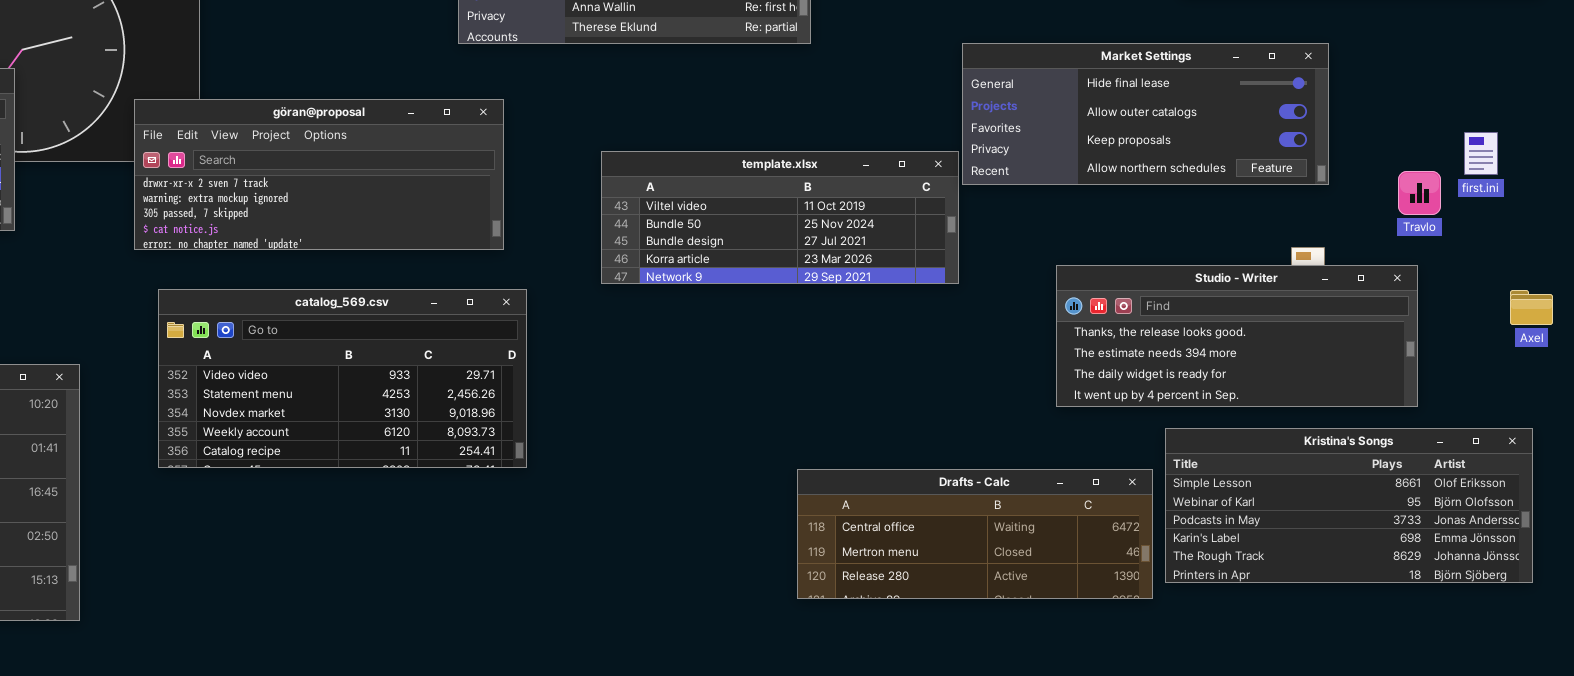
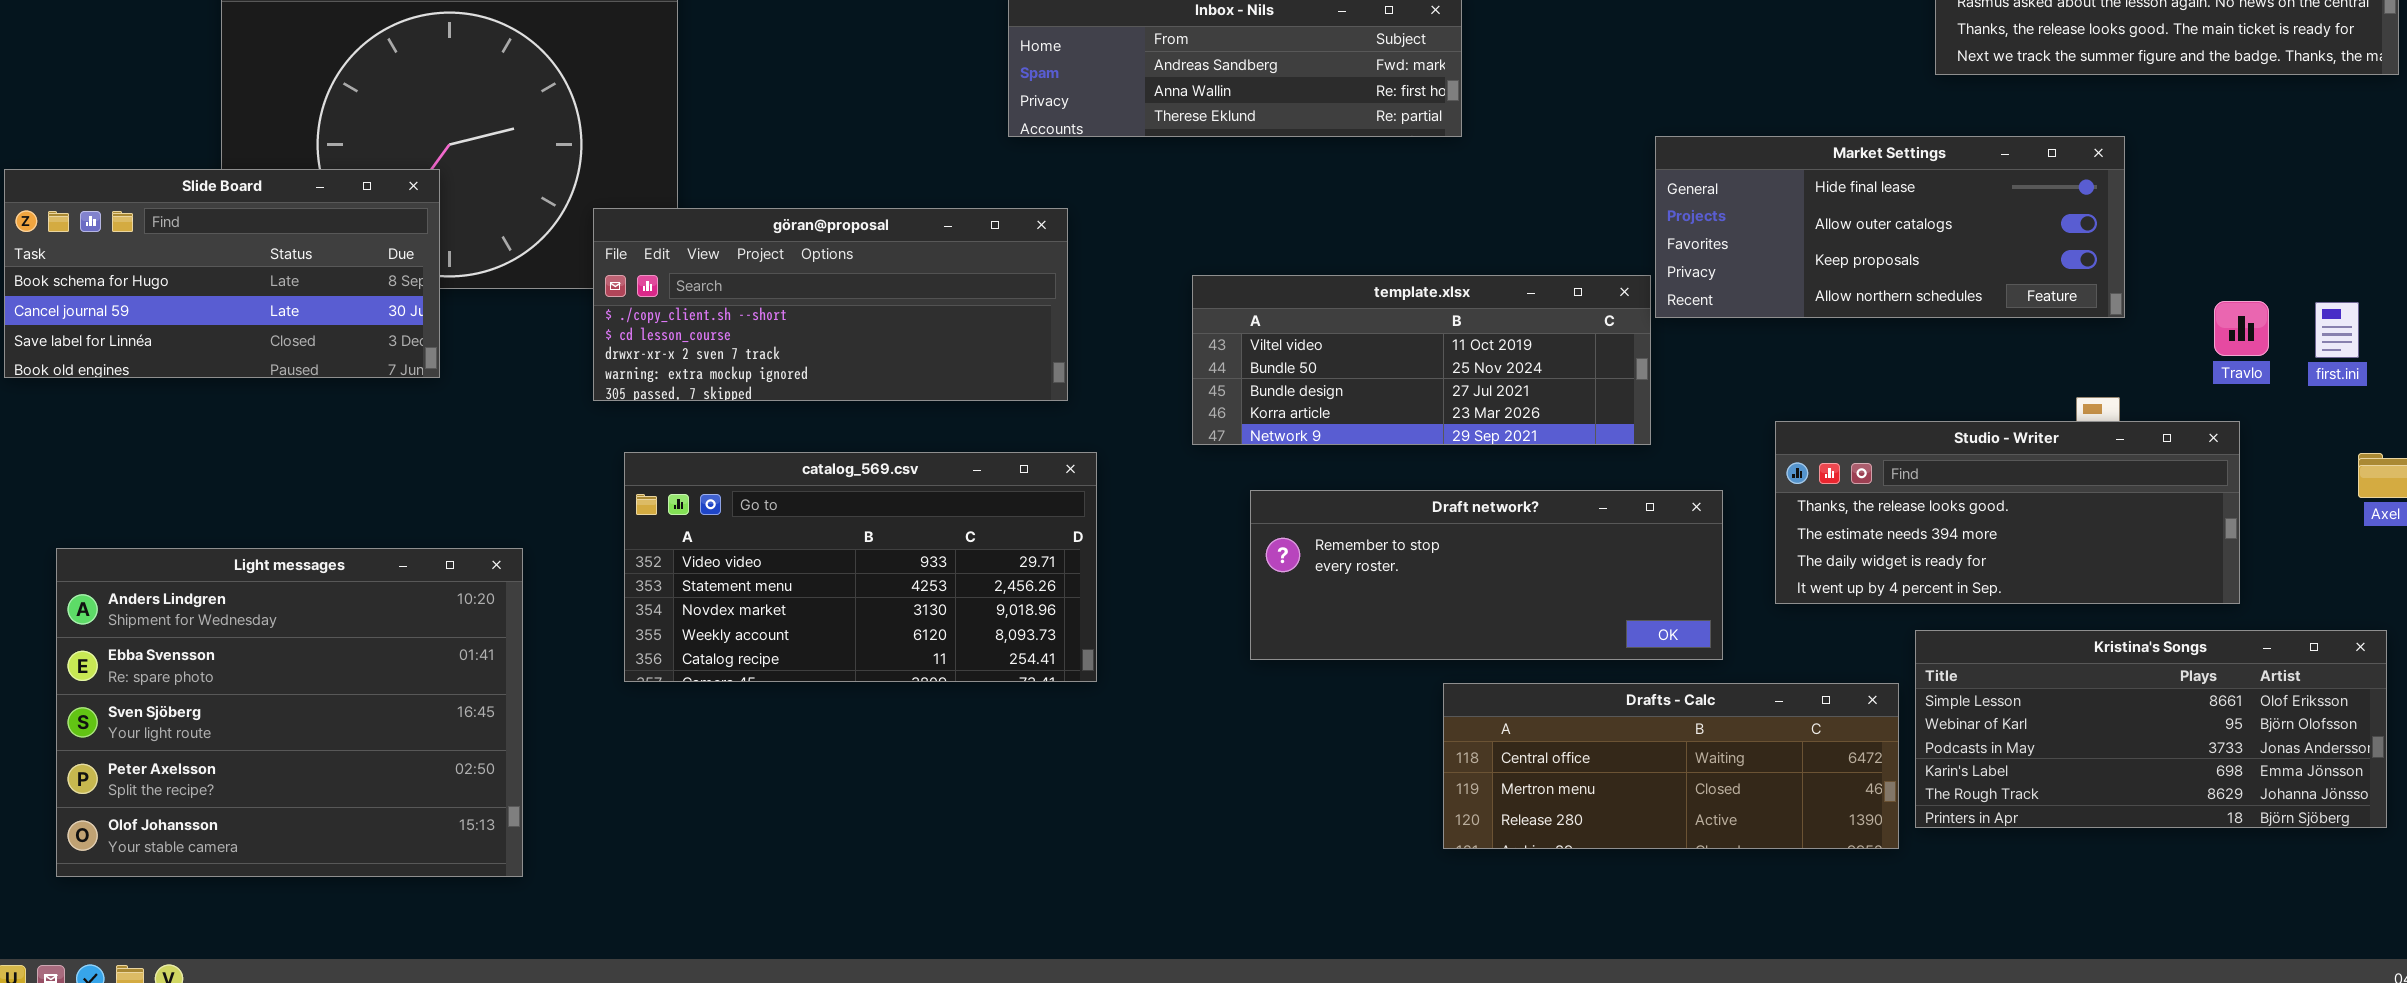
göran@proposal: [134,99,504,250] -> [593,208,1068,401], scrolled up 2 rows
first.ini: [1464,132,1498,175] -> [2315,302,2359,358], moved
Draft network?: none -> [1250,490,1723,660], opened

